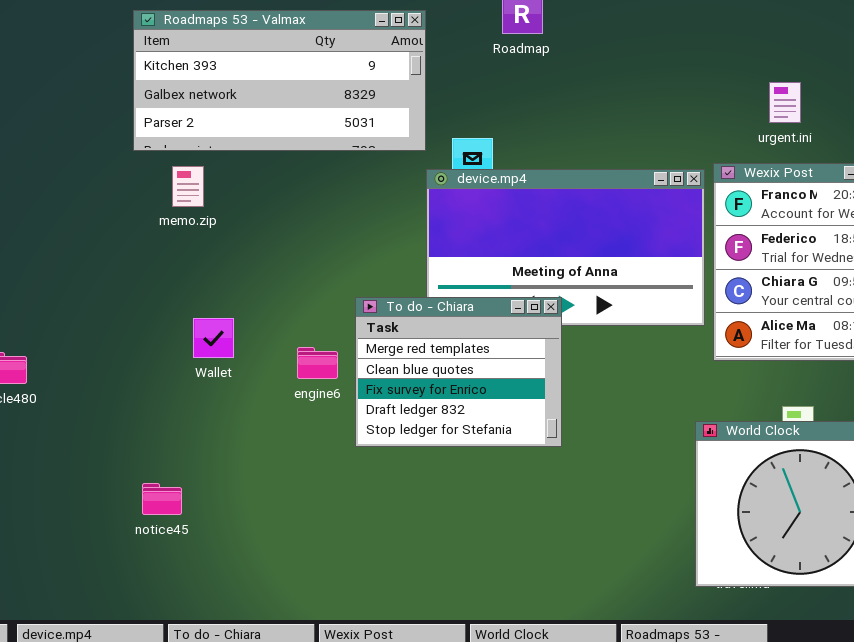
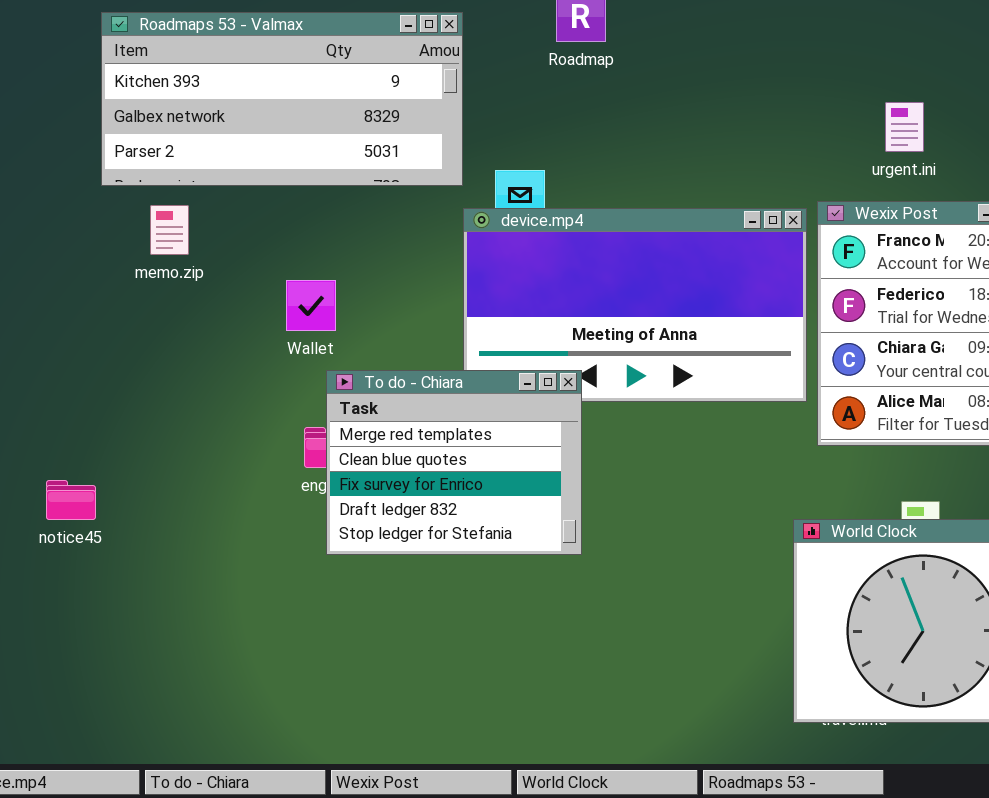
To do - Chiara: [355,297,562,447] -> [326,370,582,555], moved
Wallet: [193,318,234,358] -> [286,280,336,331], moved
notice45: [142,483,182,515] -> [46,480,96,520], moved

